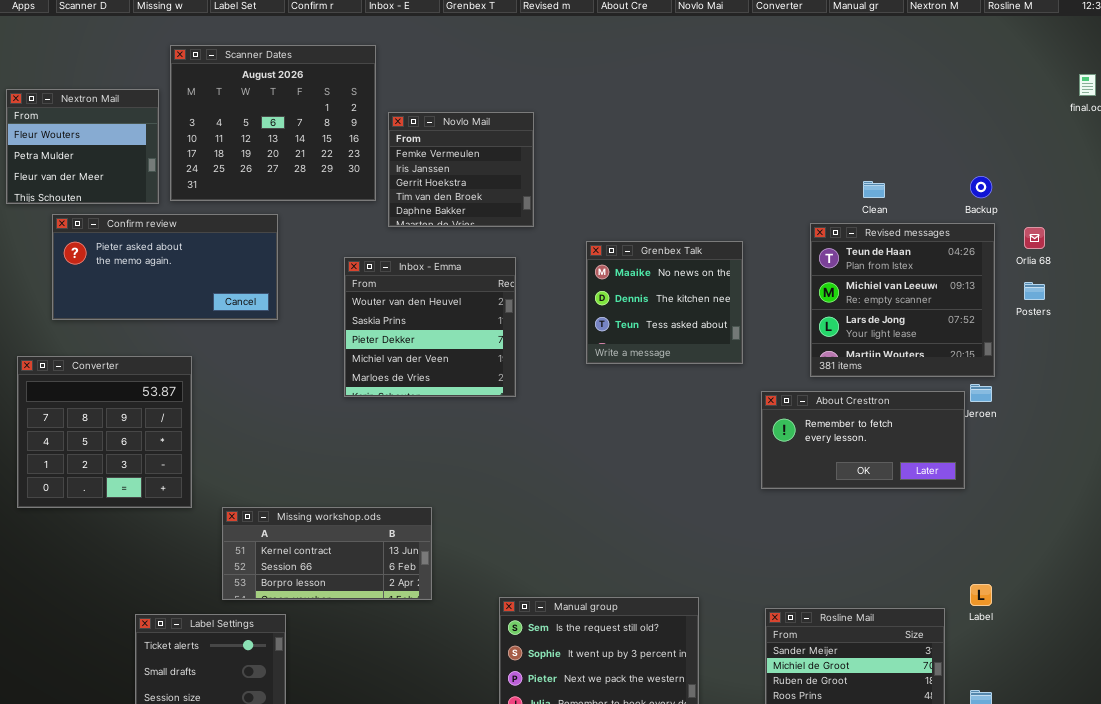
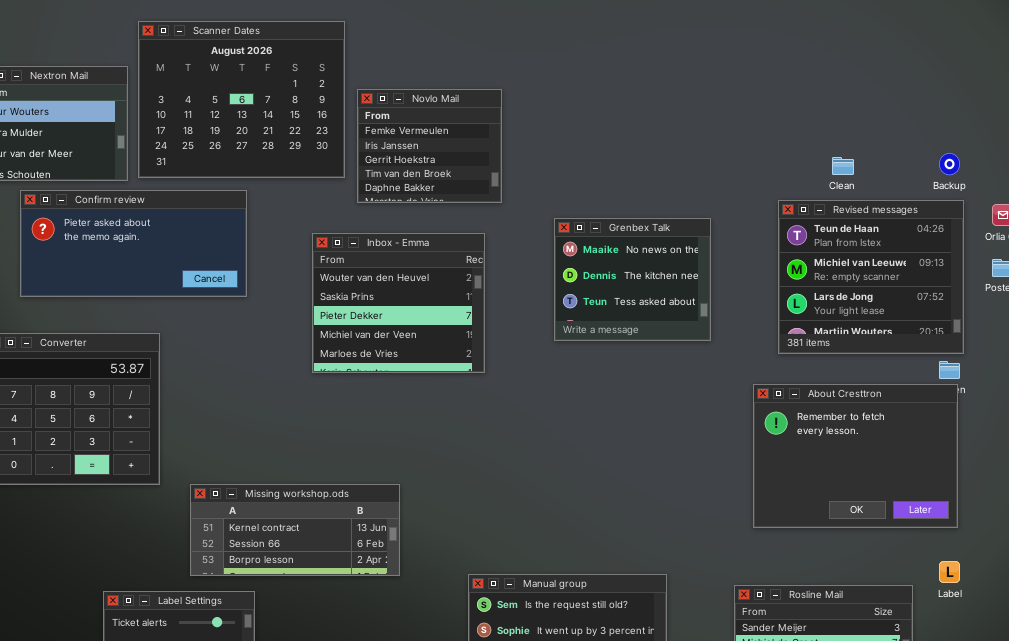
About Cresttron: [761,391,965,489] -> [753,384,958,528], moved, resized

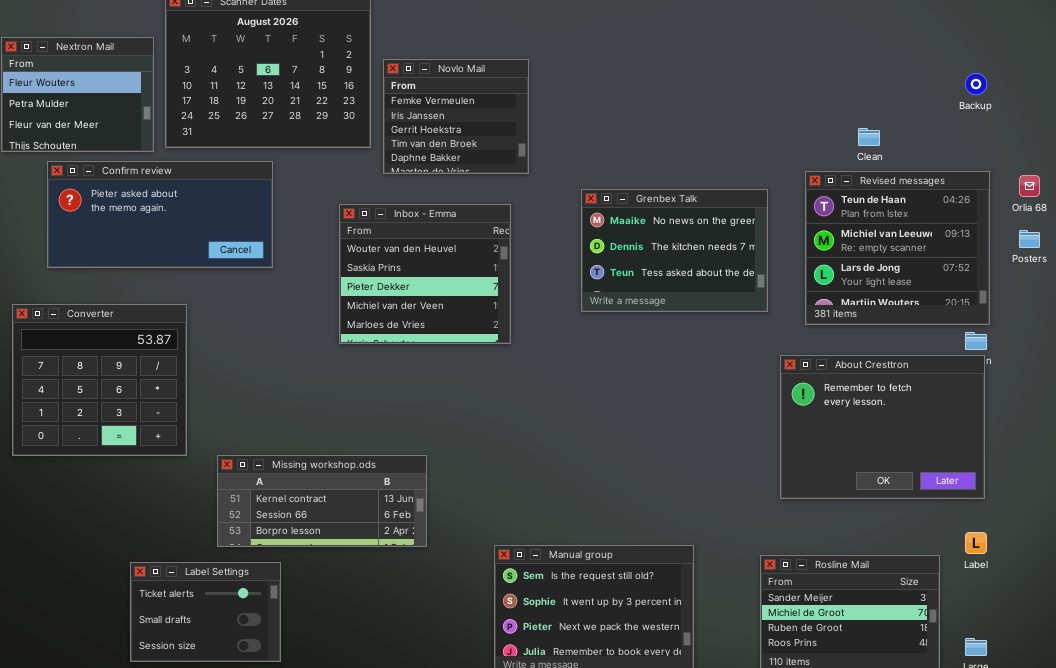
Backup: [939,153,960,175] -> [965,73,987,95], moved
Grenbex Talk: [554,218,711,341] -> [581,189,768,312], resized

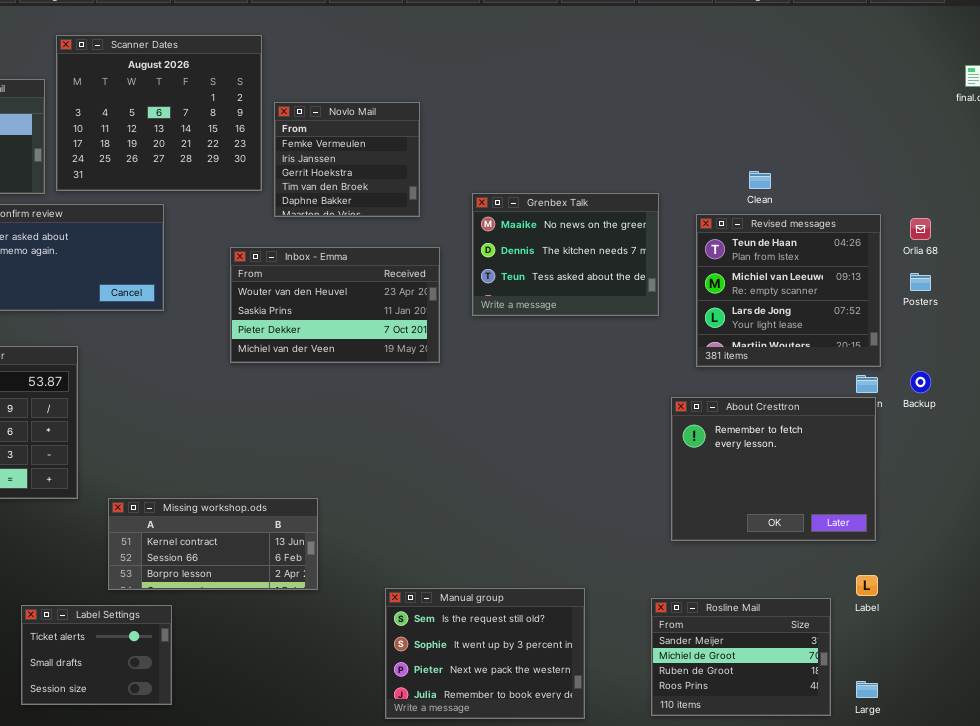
Backup: [965,73,987,95] -> [910,371,931,393], moved
Grenbex Talk: [581,189,768,312] -> [472,193,659,316], moved
Inbox - Emma: [339,204,511,344] -> [230,247,440,363], resized

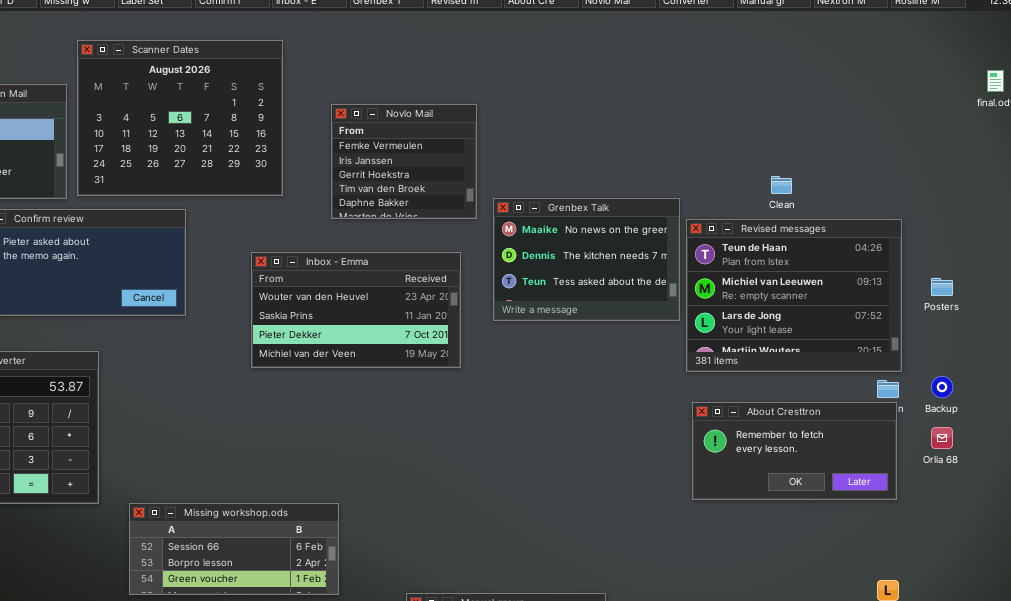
Novlo Mail: [274,102,420,217] -> [331,104,477,219], moved
Revised messages: [696,214,881,367] -> [686,219,902,372], resized
Orlia 68: [910,218,931,240] -> [931,427,953,449], moved
About Cresttron: [671,397,876,541] -> [692,402,897,500], resized
Missing workshop.ods: [108,498,318,590] -> [129,503,339,595], scrolled down 1 row

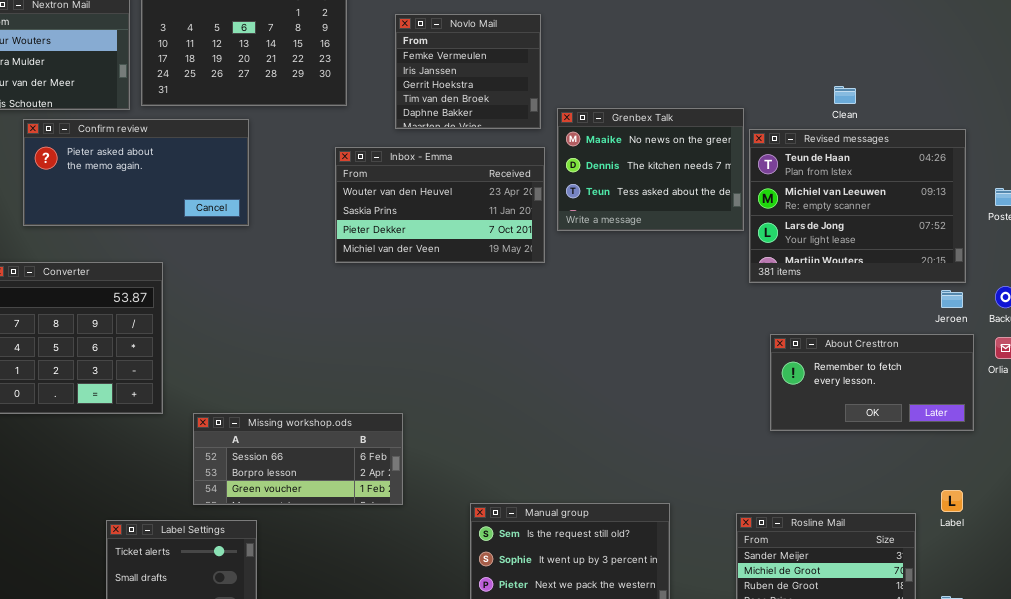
Inbox - Emma: [251,252,461,368] -> [335,147,545,263], moved
About Cresttron: [692,402,897,500] -> [770,334,974,431], moved

